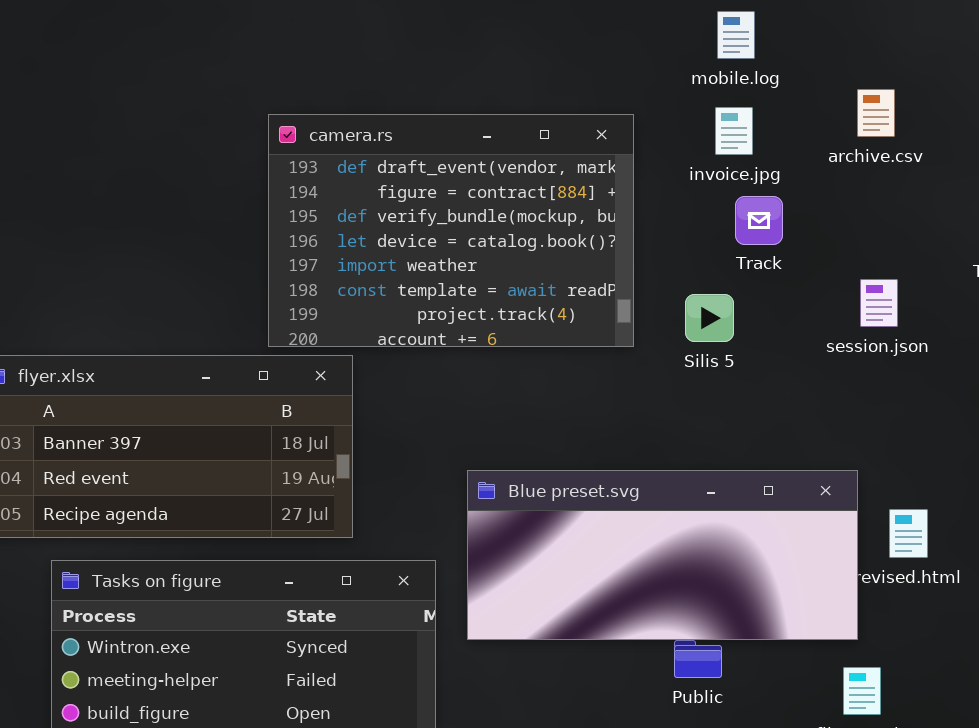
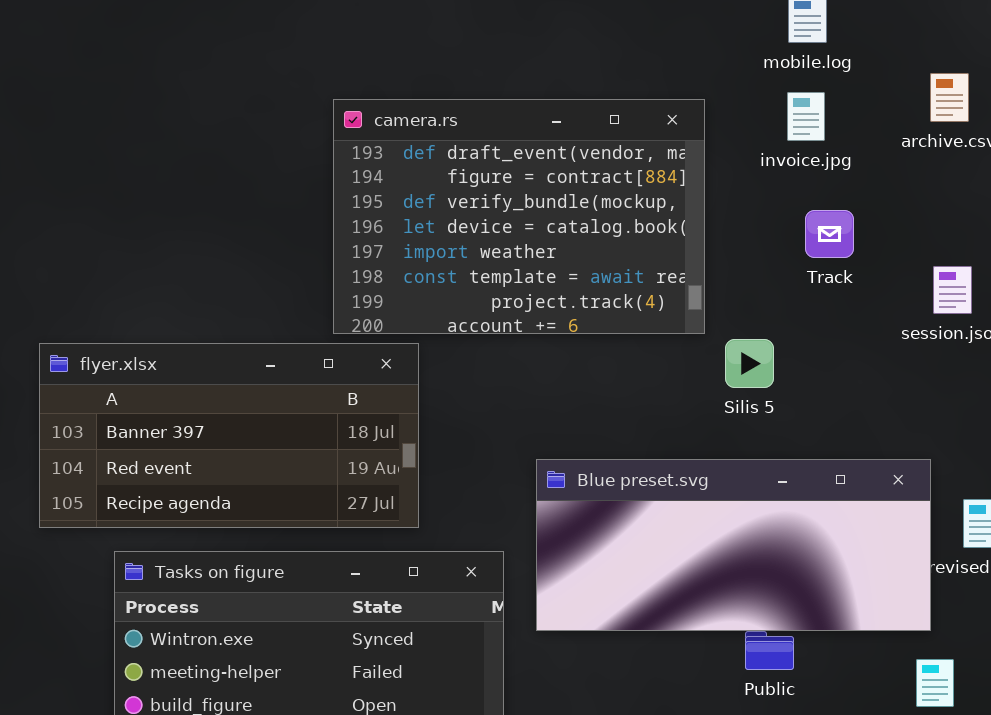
Track: [735,196,783,245] -> [805,210,854,258], moved
Silis 5: [685,294,734,342] -> [725,339,774,388], moved

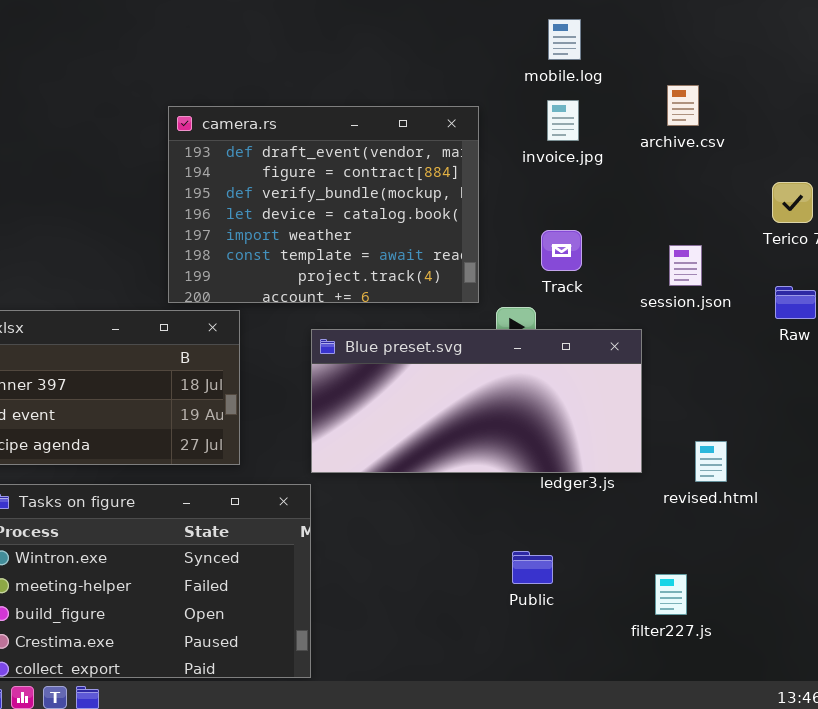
Track: [805,210,854,258] -> [541,230,582,271], moved
Blue preset.svg: [536,459,931,631] -> [311,329,642,473], moved

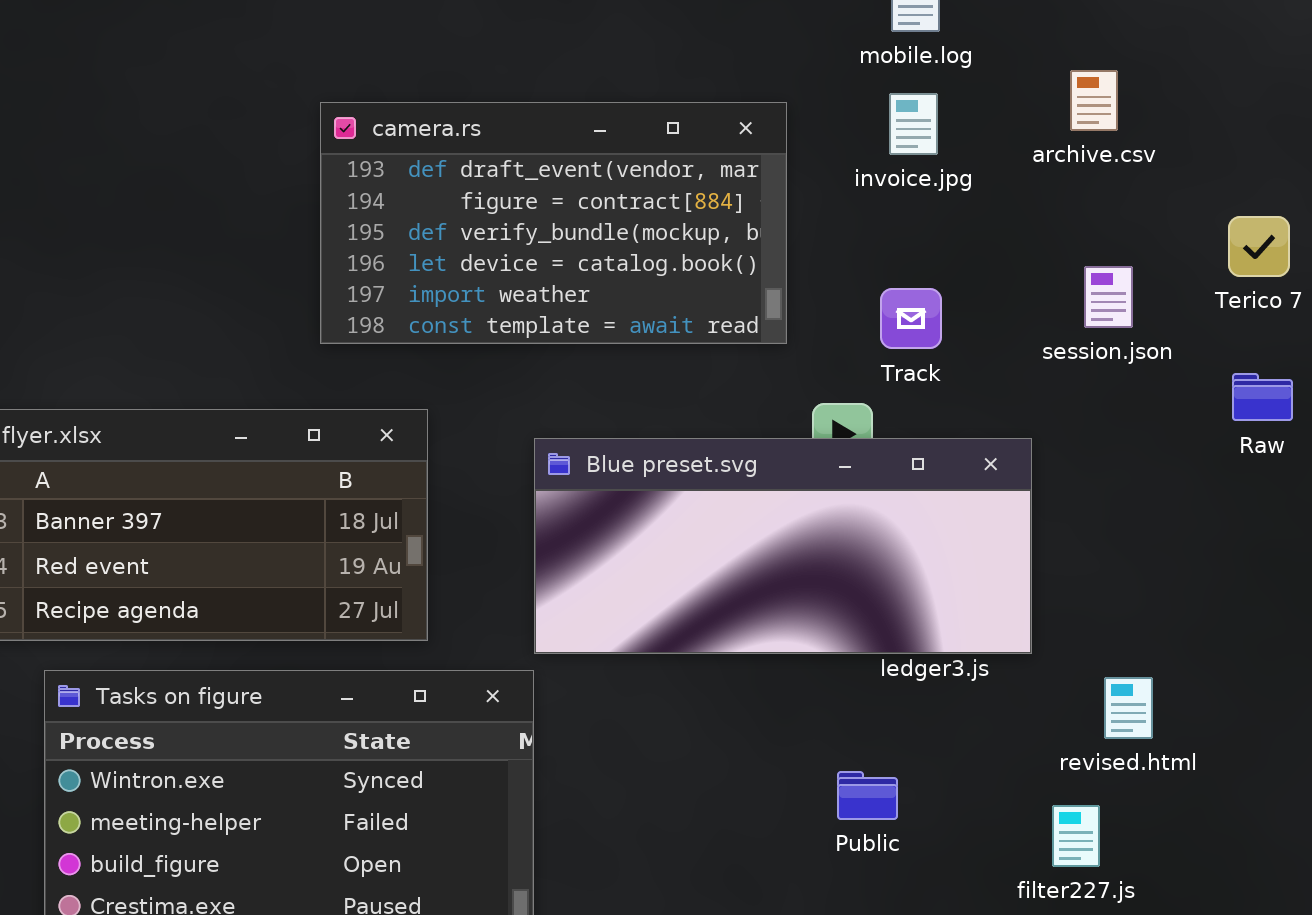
camera.rs: [168,106,479,303] -> [320,102,787,344], resized
session.json: [669,245,702,286] -> [1084,266,1133,328], moved
revised.html: [695,441,727,482] -> [1104,677,1153,739], moved

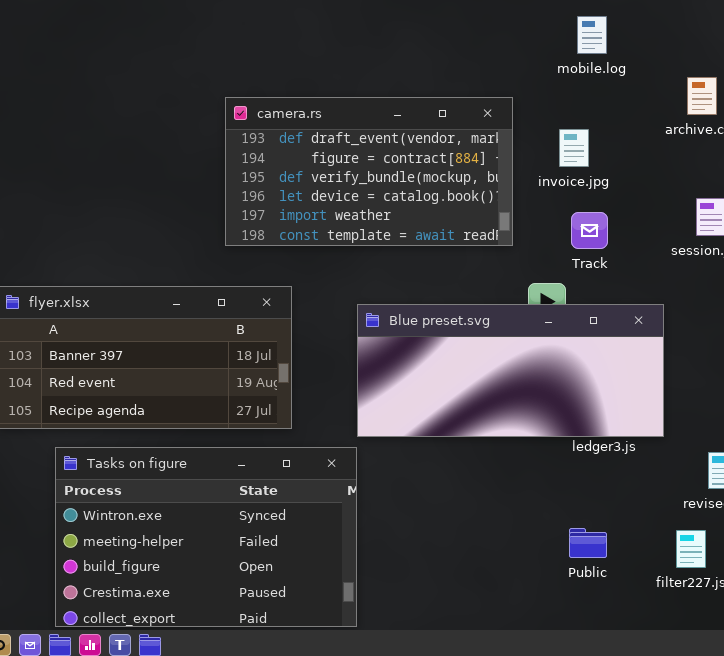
invoice.jpg: [889,93,938,155] -> [559,129,589,167], moved
Public: [837,771,898,820] -> [569,528,607,558], moved

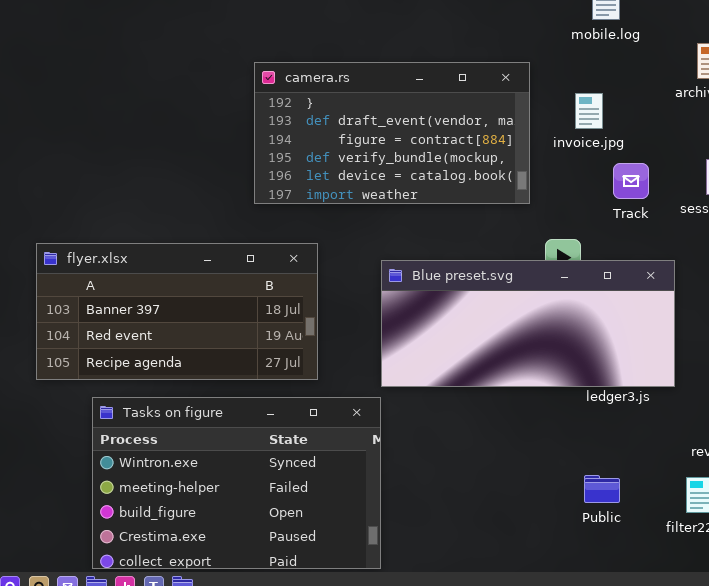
camera.rs: [225,97,513,246] -> [254,62,530,204], scrolled up 1 row
Track: [571,212,608,249] -> [613,163,649,199], moved

